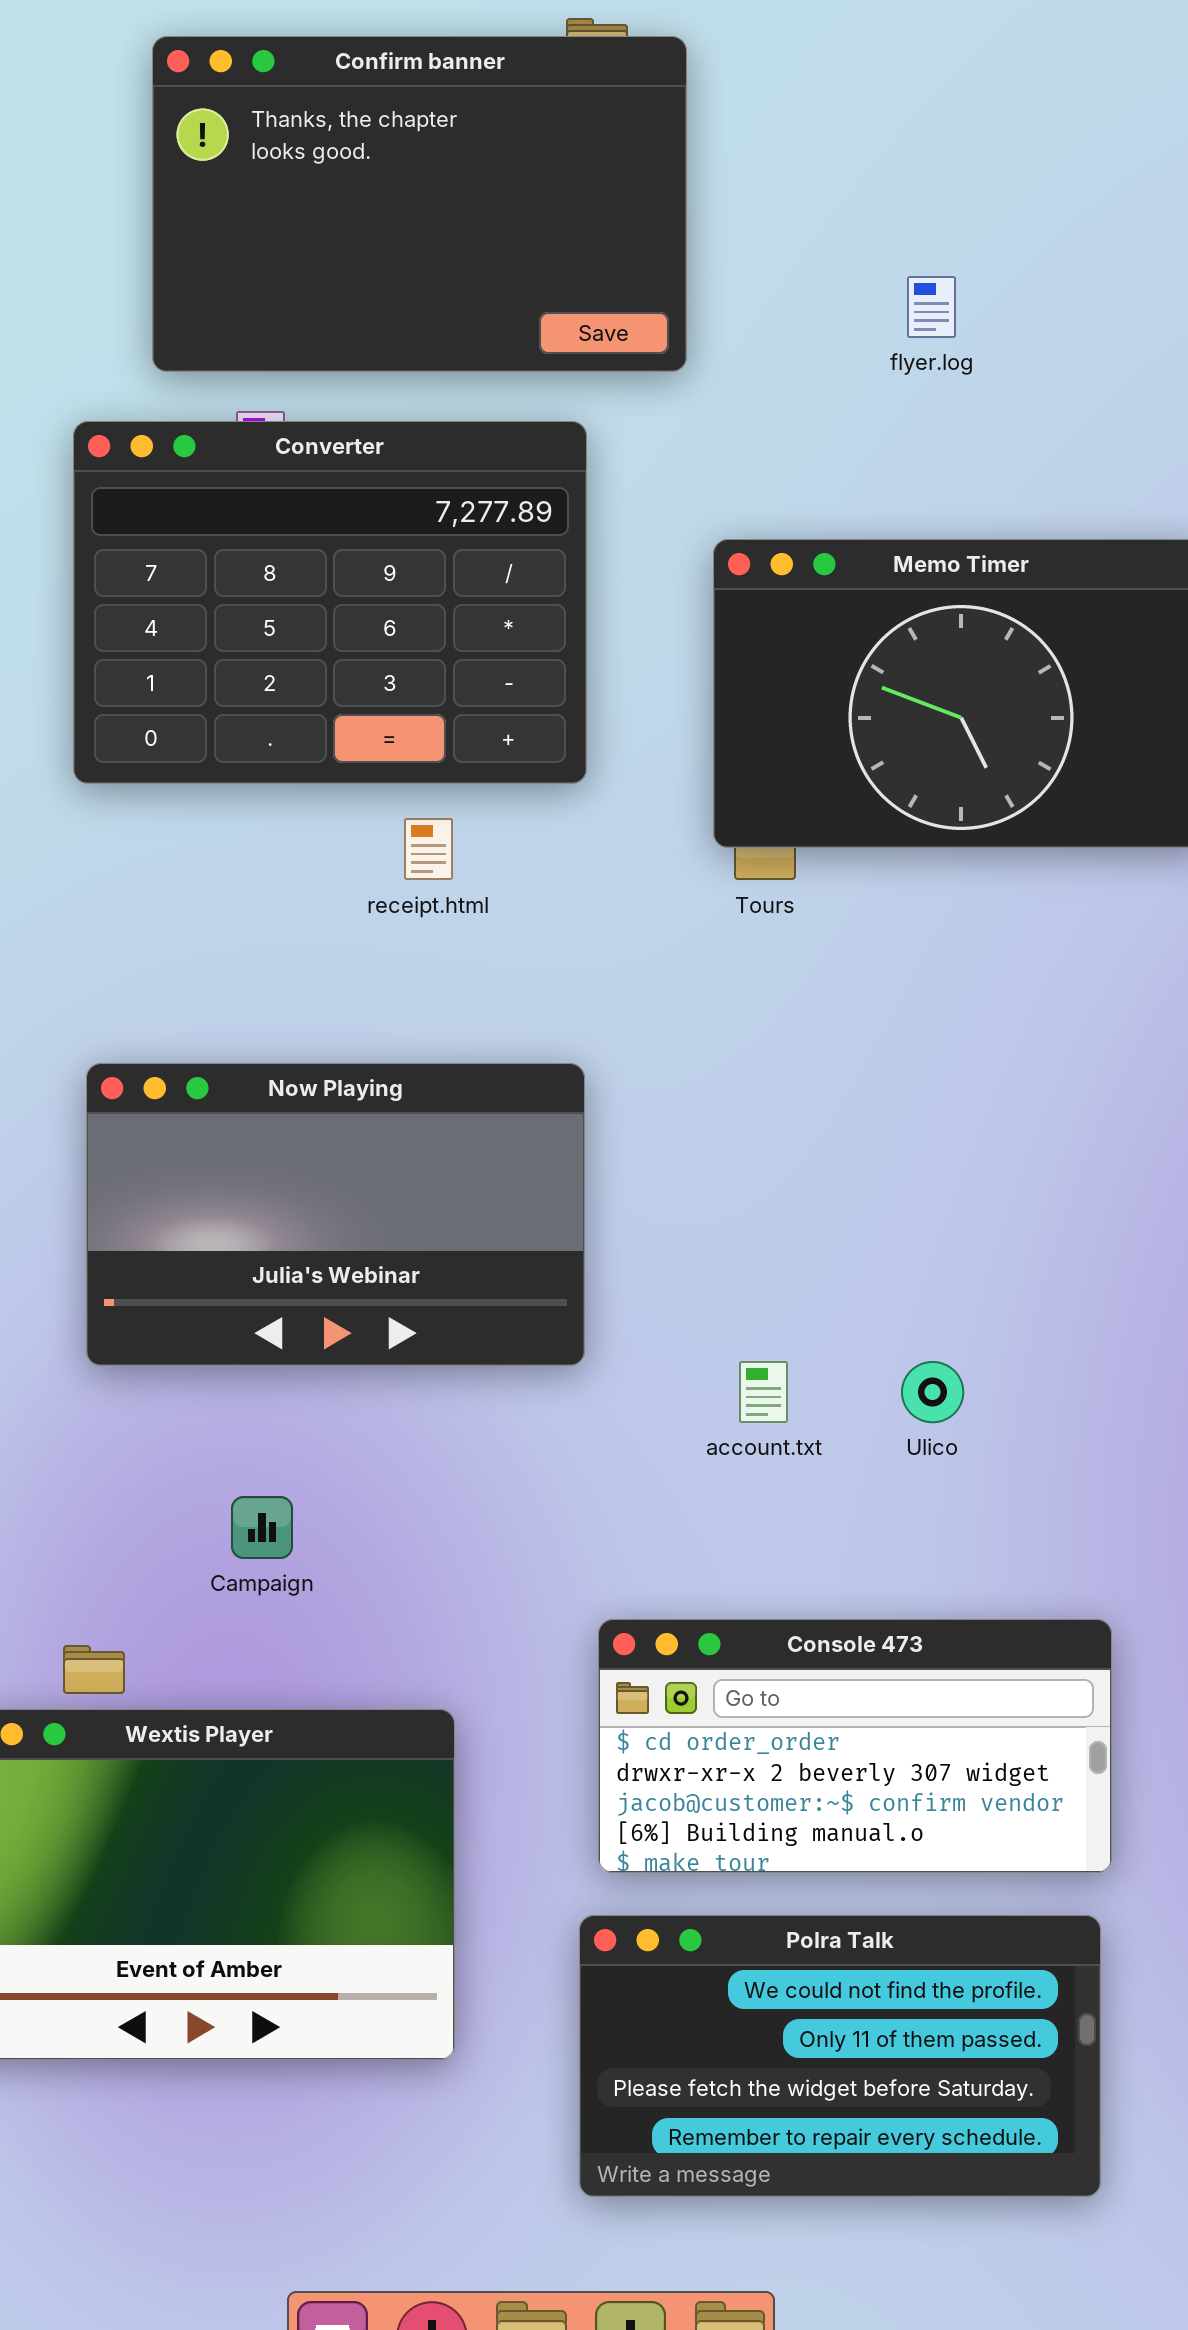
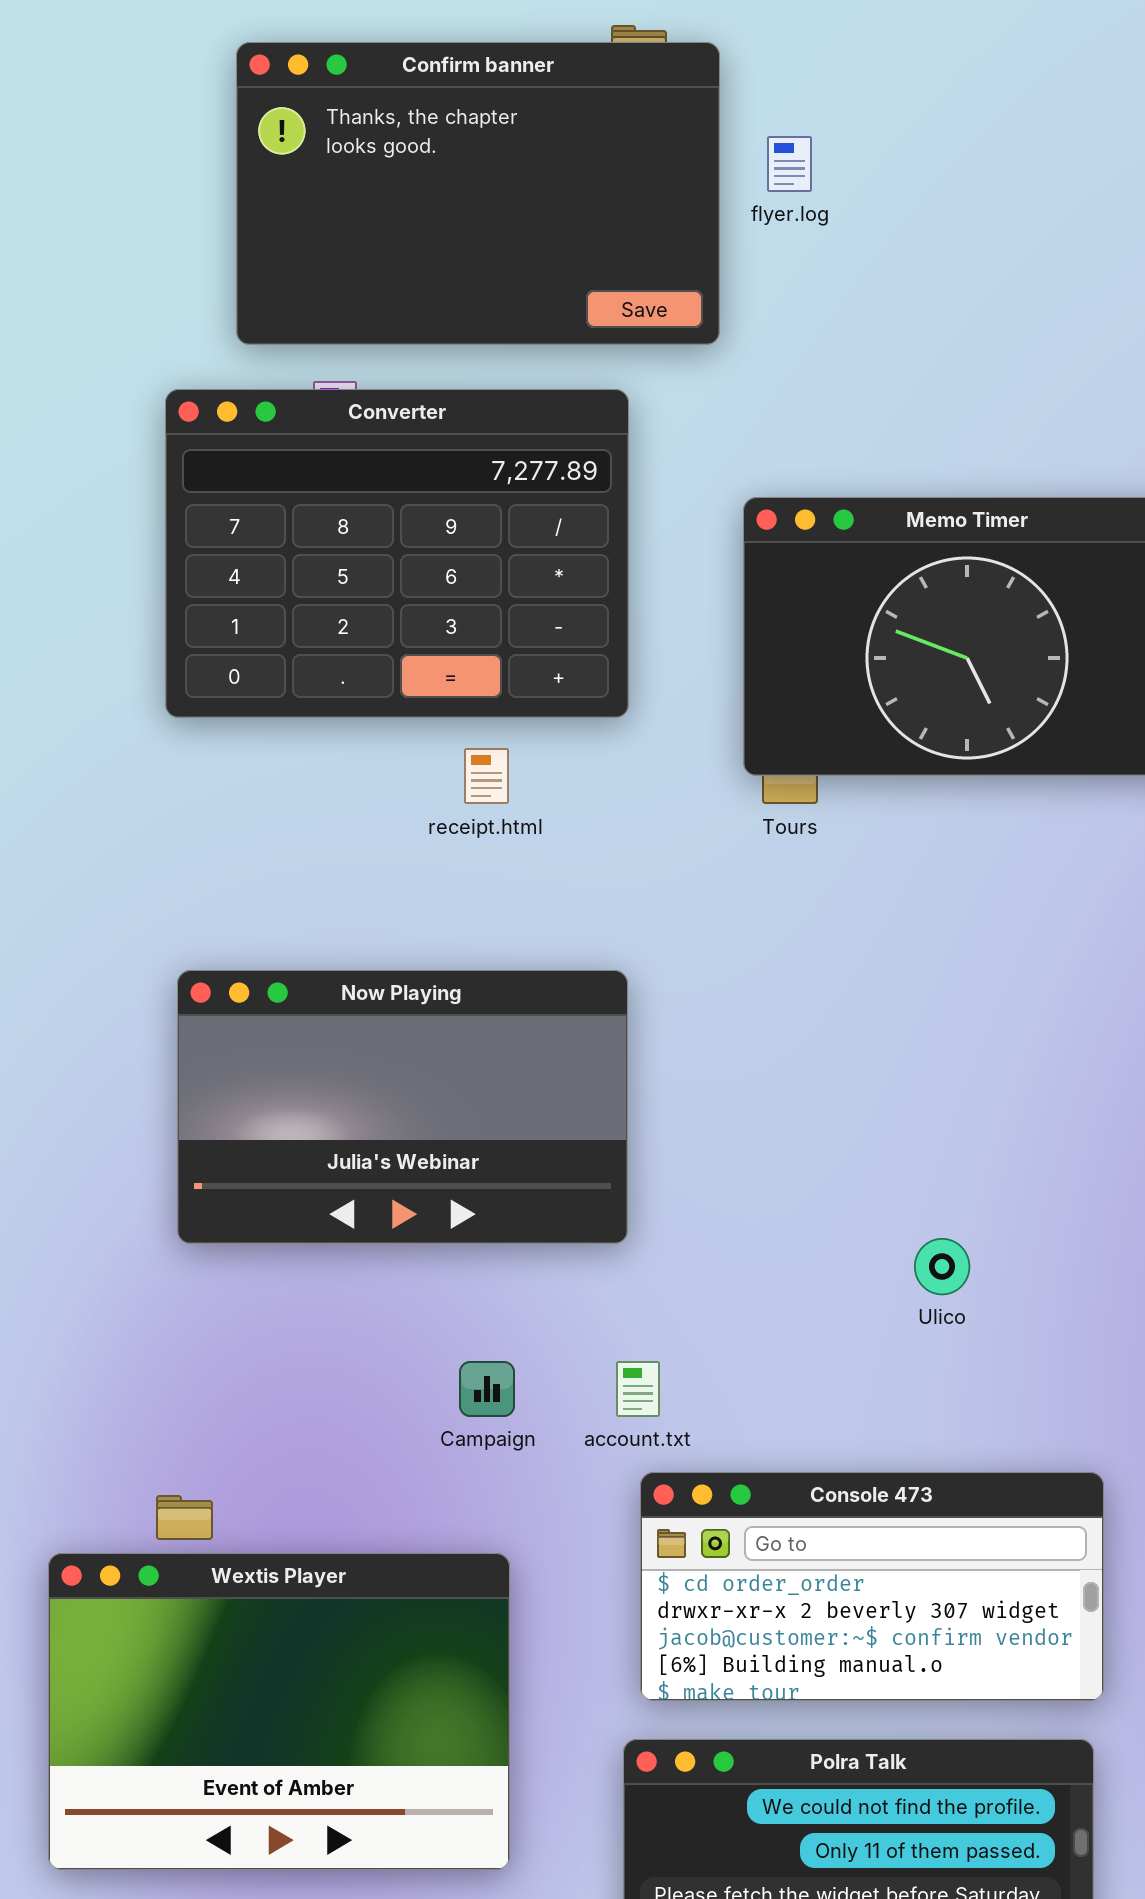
flyer.log: [907,276,956,338] -> [767,136,812,192], moved
account.txt: [739,1361,788,1423] -> [616,1361,660,1417], moved
Campaign: [231,1496,293,1559] -> [459,1361,515,1417], moved

